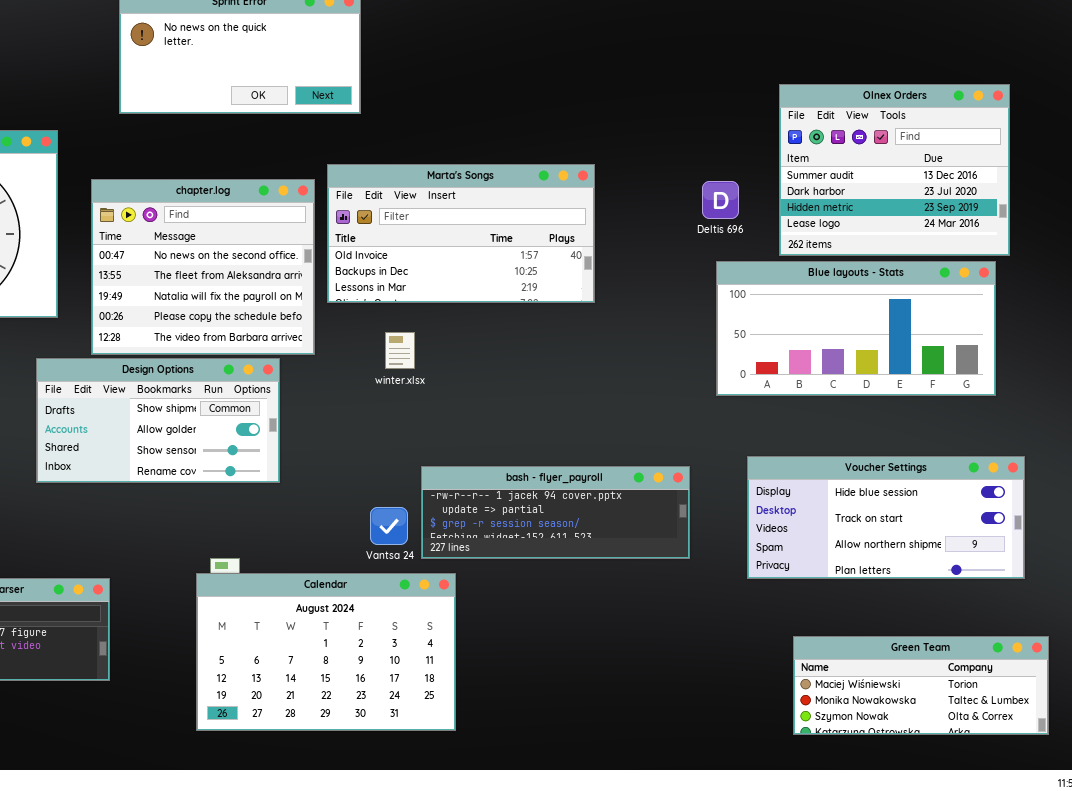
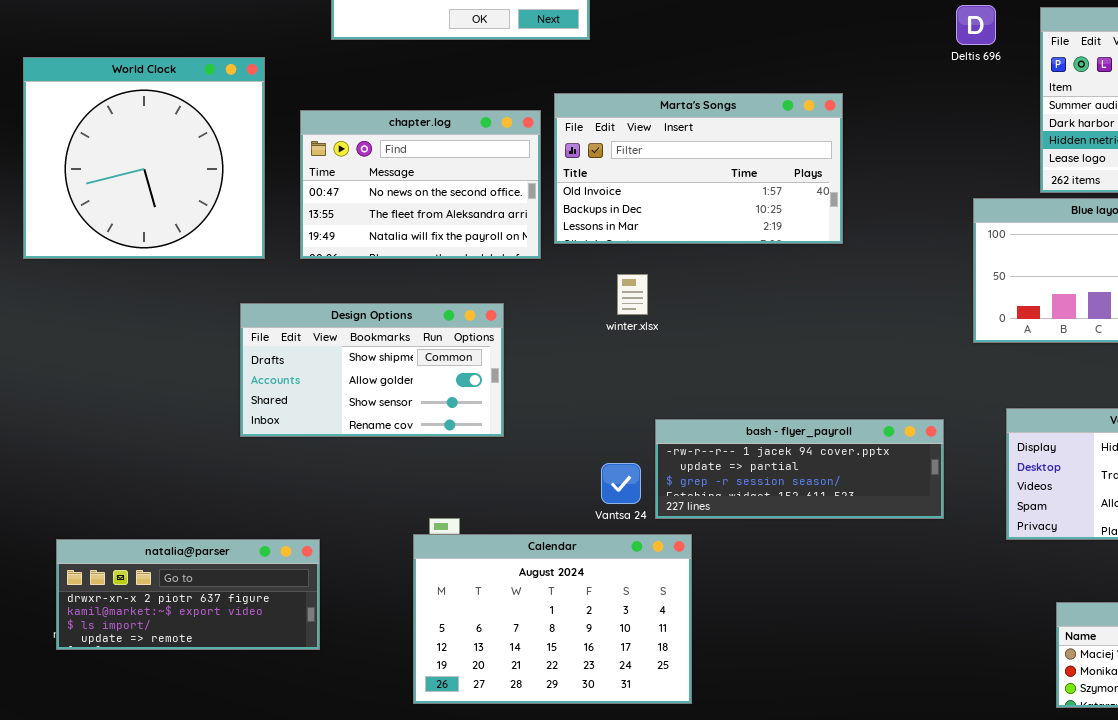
chapter.log: [91,179,315,355] -> [300,110,541,259], resized
Deltis 696: [702,181,739,219] -> [956,5,996,45], moved

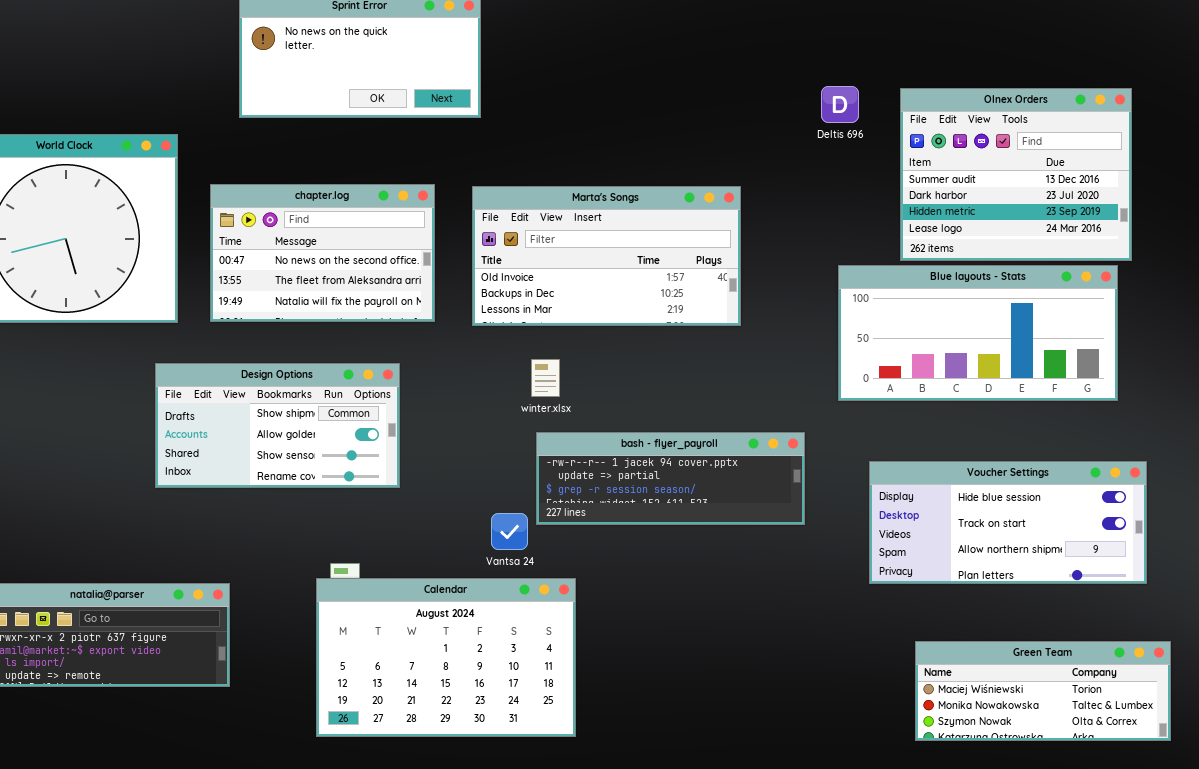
Marta's Songs: [554,93,843,244] -> [472,186,741,326], moved
winter.xlsx: [617,274,648,315] -> [531,359,560,397], moved
bash - flyer_payroll: [655,419,944,519] -> [536,432,805,525], moved

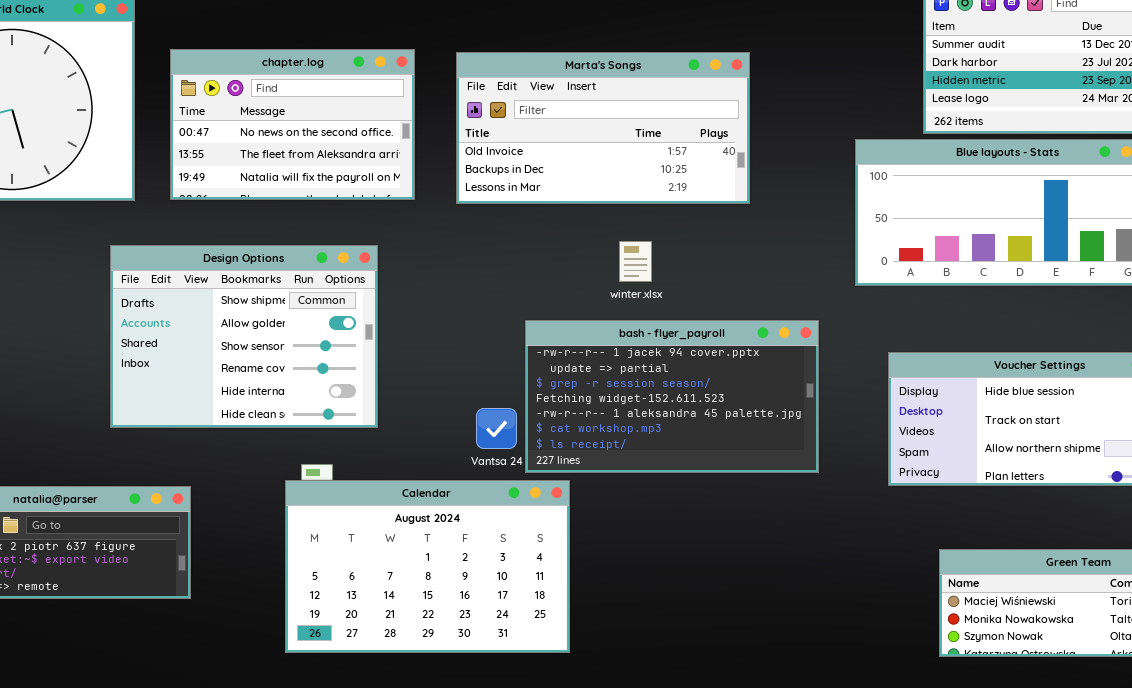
winter.xlsx: [531,359,560,397] -> [619,241,652,282], moved
Design Options: [155,363,400,488] -> [110,245,378,428], resized
bash - flyer_payroll: [536,432,805,525] -> [525,320,819,473], resized

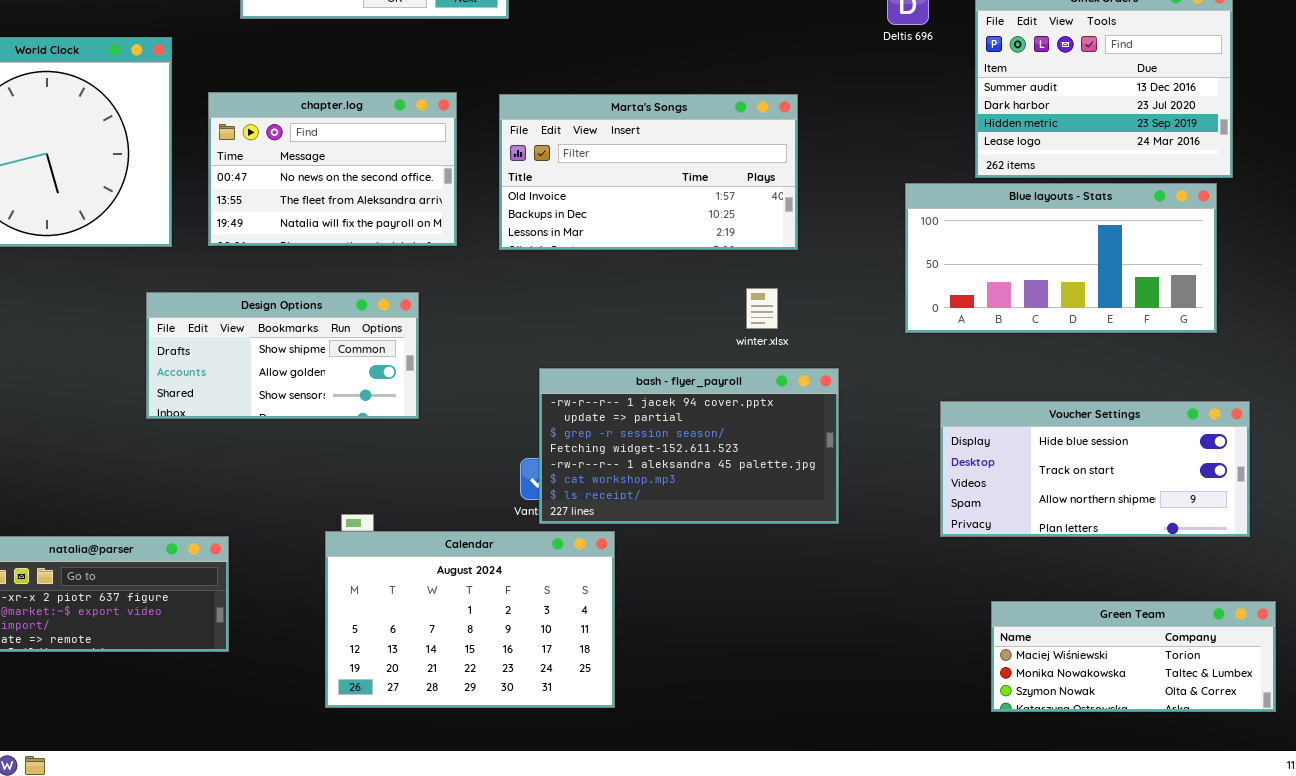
winter.xlsx: [619,241,652,282] -> [746,288,778,329], moved
Design Options: [110,245,378,428] -> [146,292,419,419], resized
bash - flyer_payroll: [525,320,819,473] -> [539,368,839,524], moved

